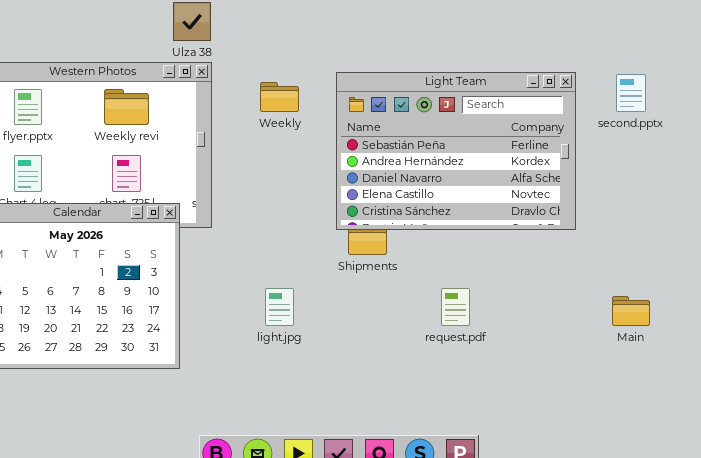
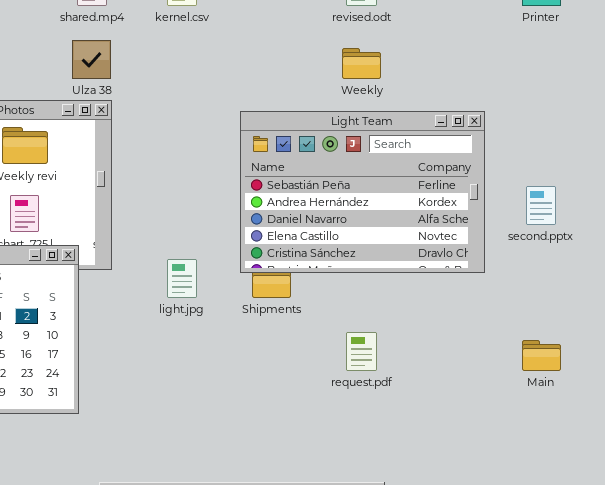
second.pptx: [616,74,646,112] -> [526,186,556,225], moved
Weekly: [260,82,299,112] -> [342,48,381,79], moved
light.jpg: [265,288,294,326] -> [167,259,197,298], moved

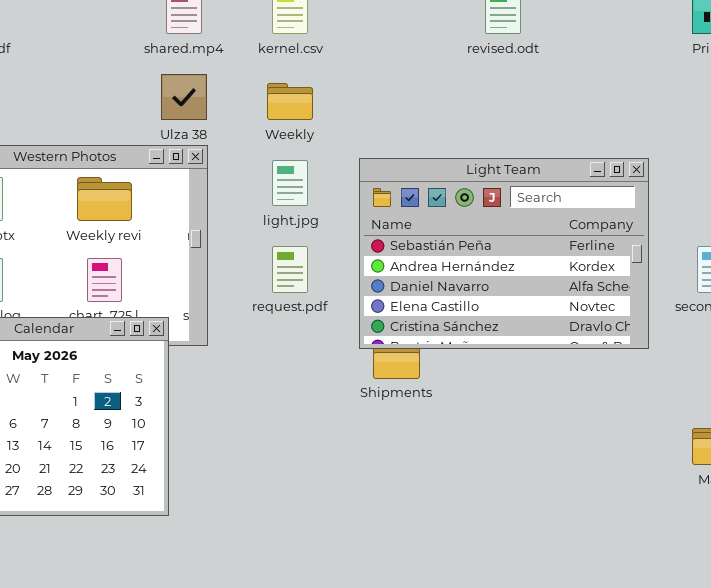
Weekly: [342,48,381,79] -> [267,83,313,120], moved
light.jpg: [167,259,197,298] -> [272,160,308,206], moved
request.pdf: [346,332,377,371] -> [272,246,308,293], moved

